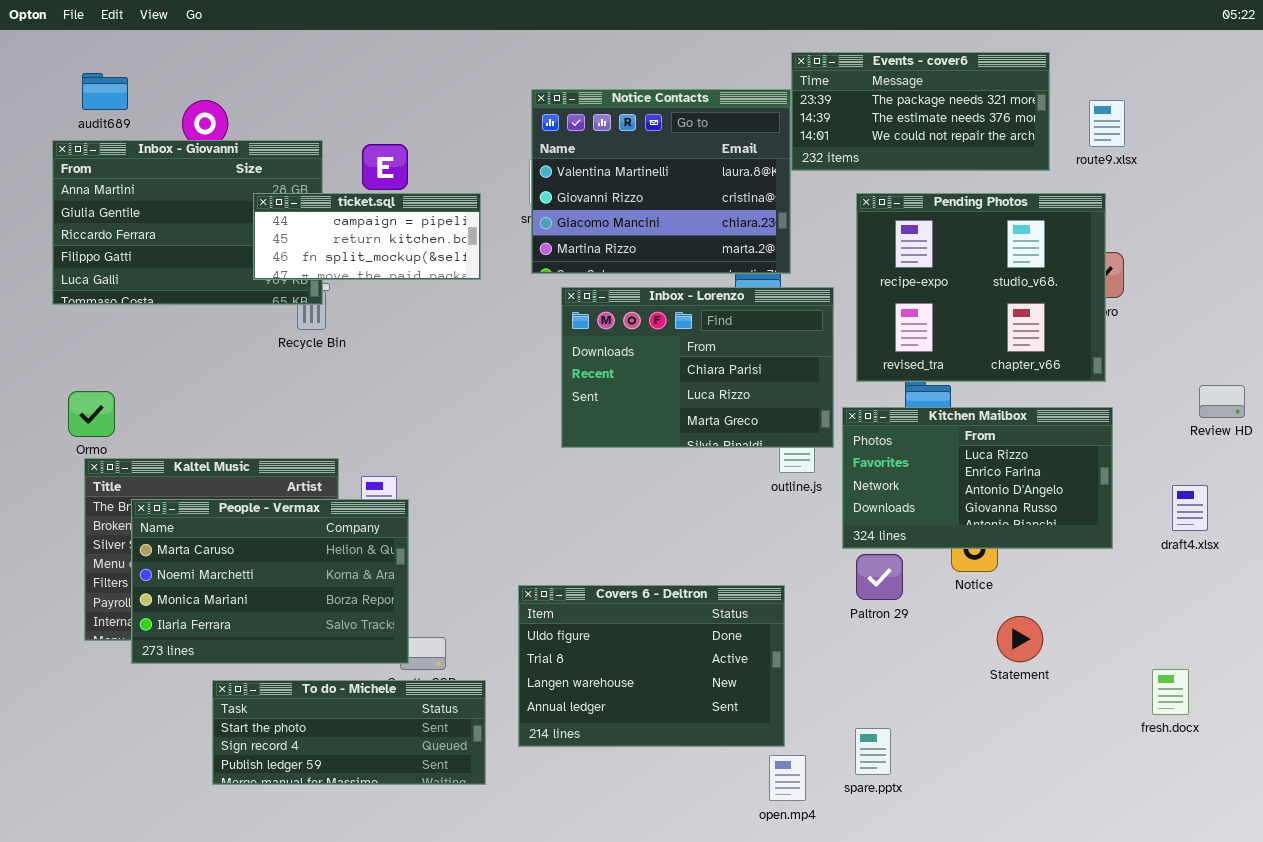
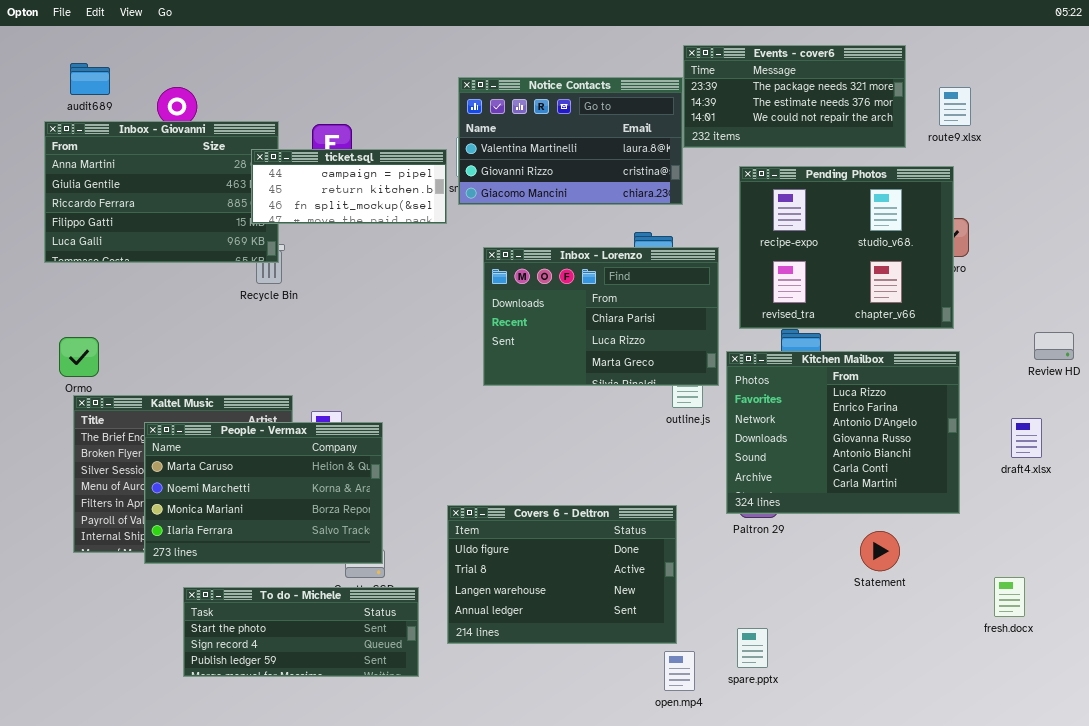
Notice Contacts: [531,89,791,274] -> [458,77,683,205], resized
ticket.sql: [253,193,481,280] -> [251,149,447,224], moved
Kitchen Mailbox: [842,407,1113,549] -> [726,351,960,514], resized
People - Vermax: [131,499,409,664] -> [144,422,383,564], moved

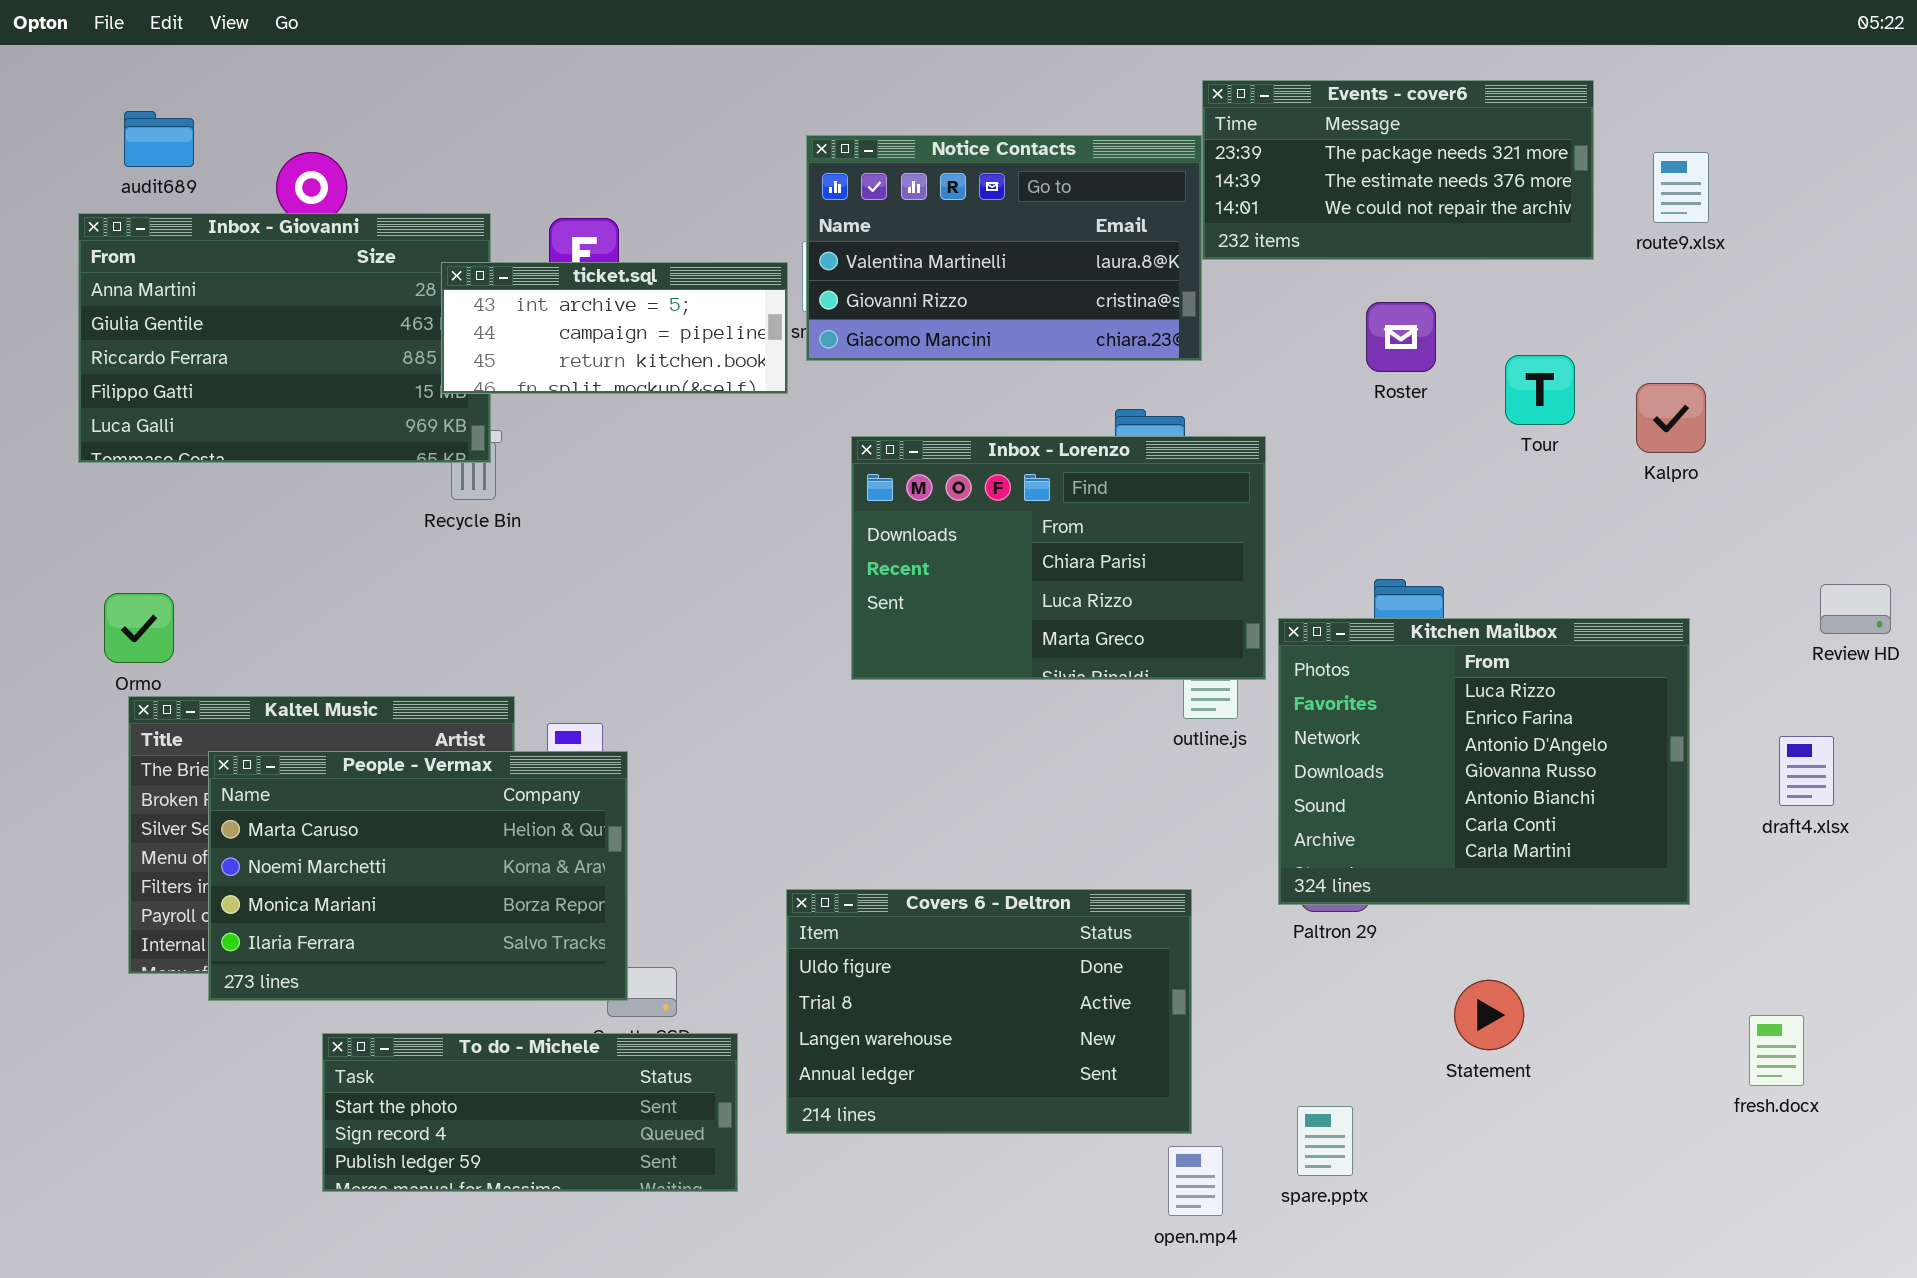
ticket.sql: [251,149,447,224] -> [441,262,788,394], scrolled up 1 row
Pending Photos: [739,166,954,329] -> none, closed
People - Vermax: [144,422,383,564] -> [208,751,628,1001], moved
Statement: [860,531,900,571] -> [1454,980,1524,1050], moved

